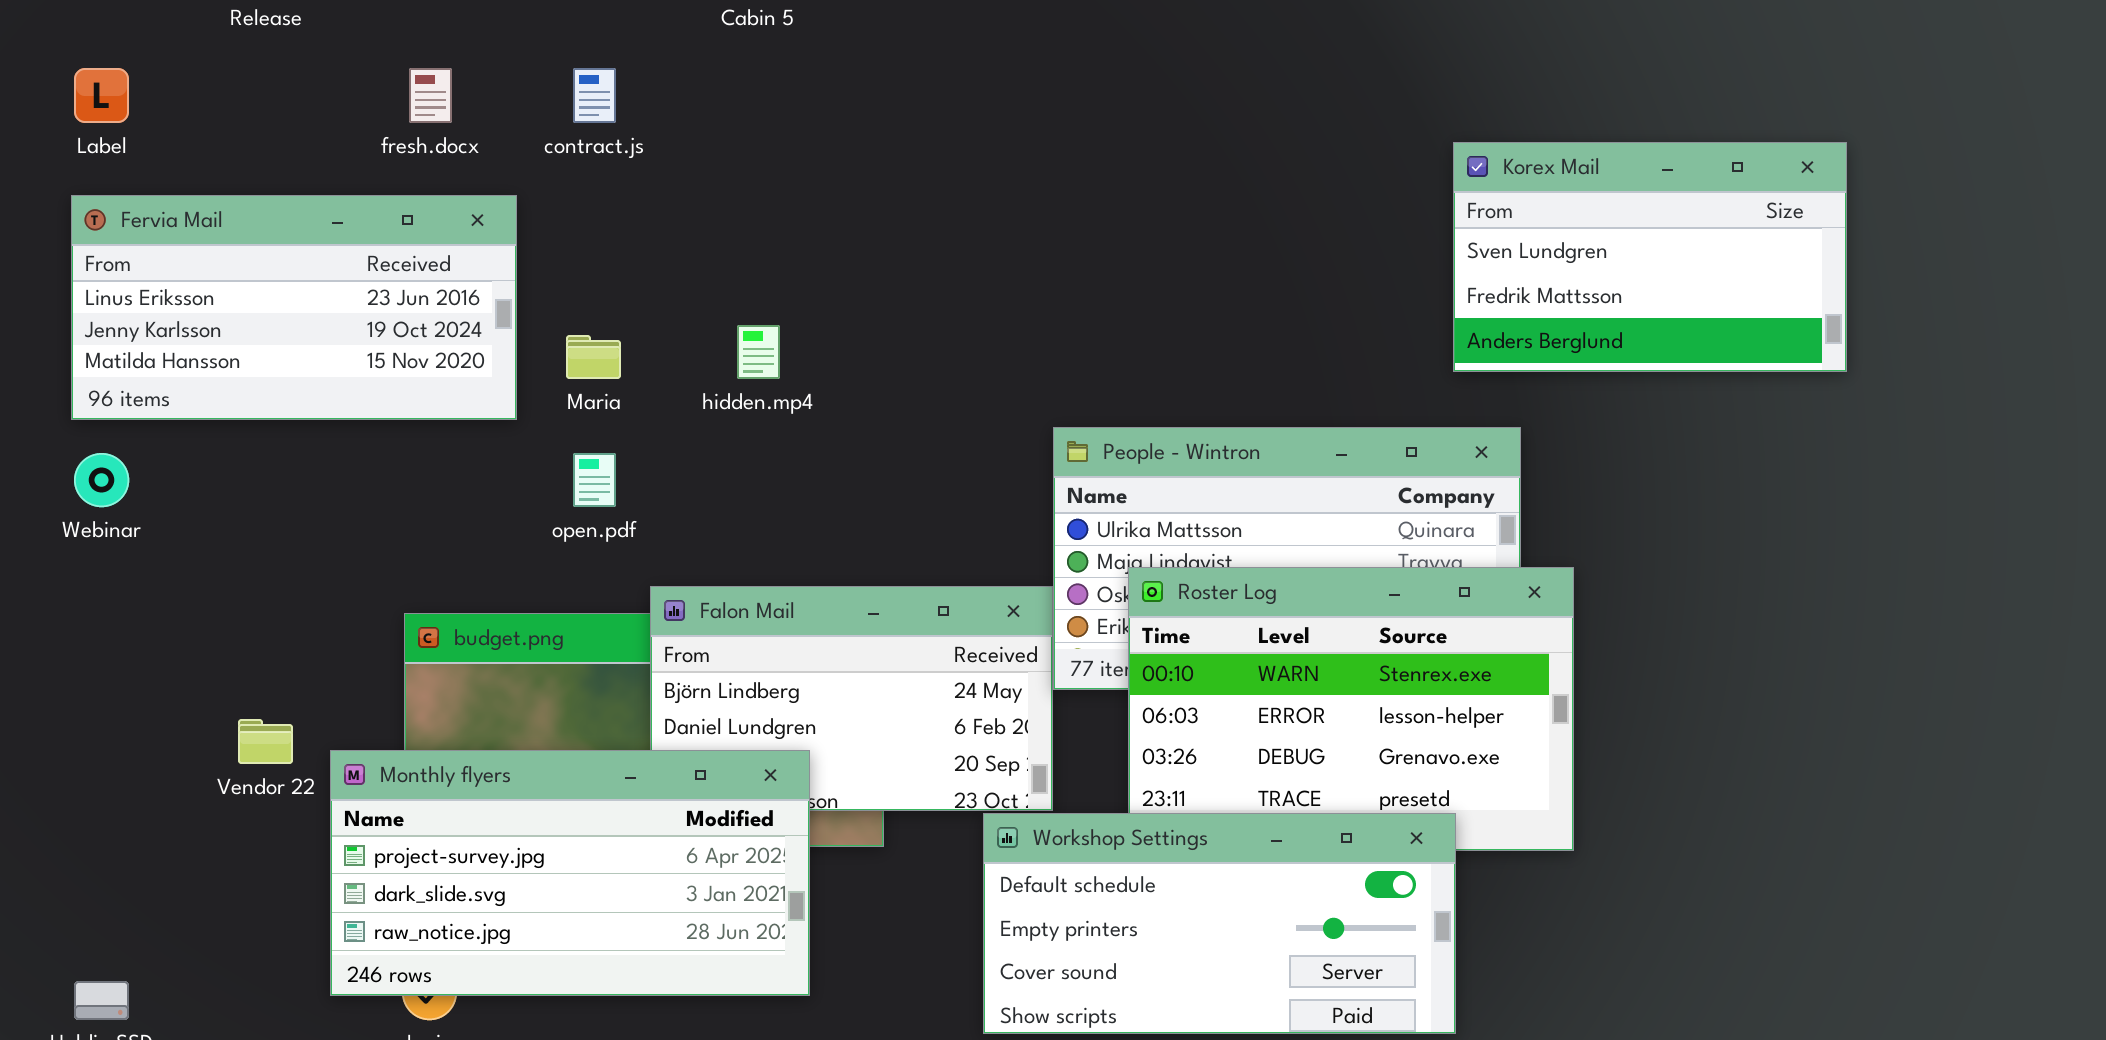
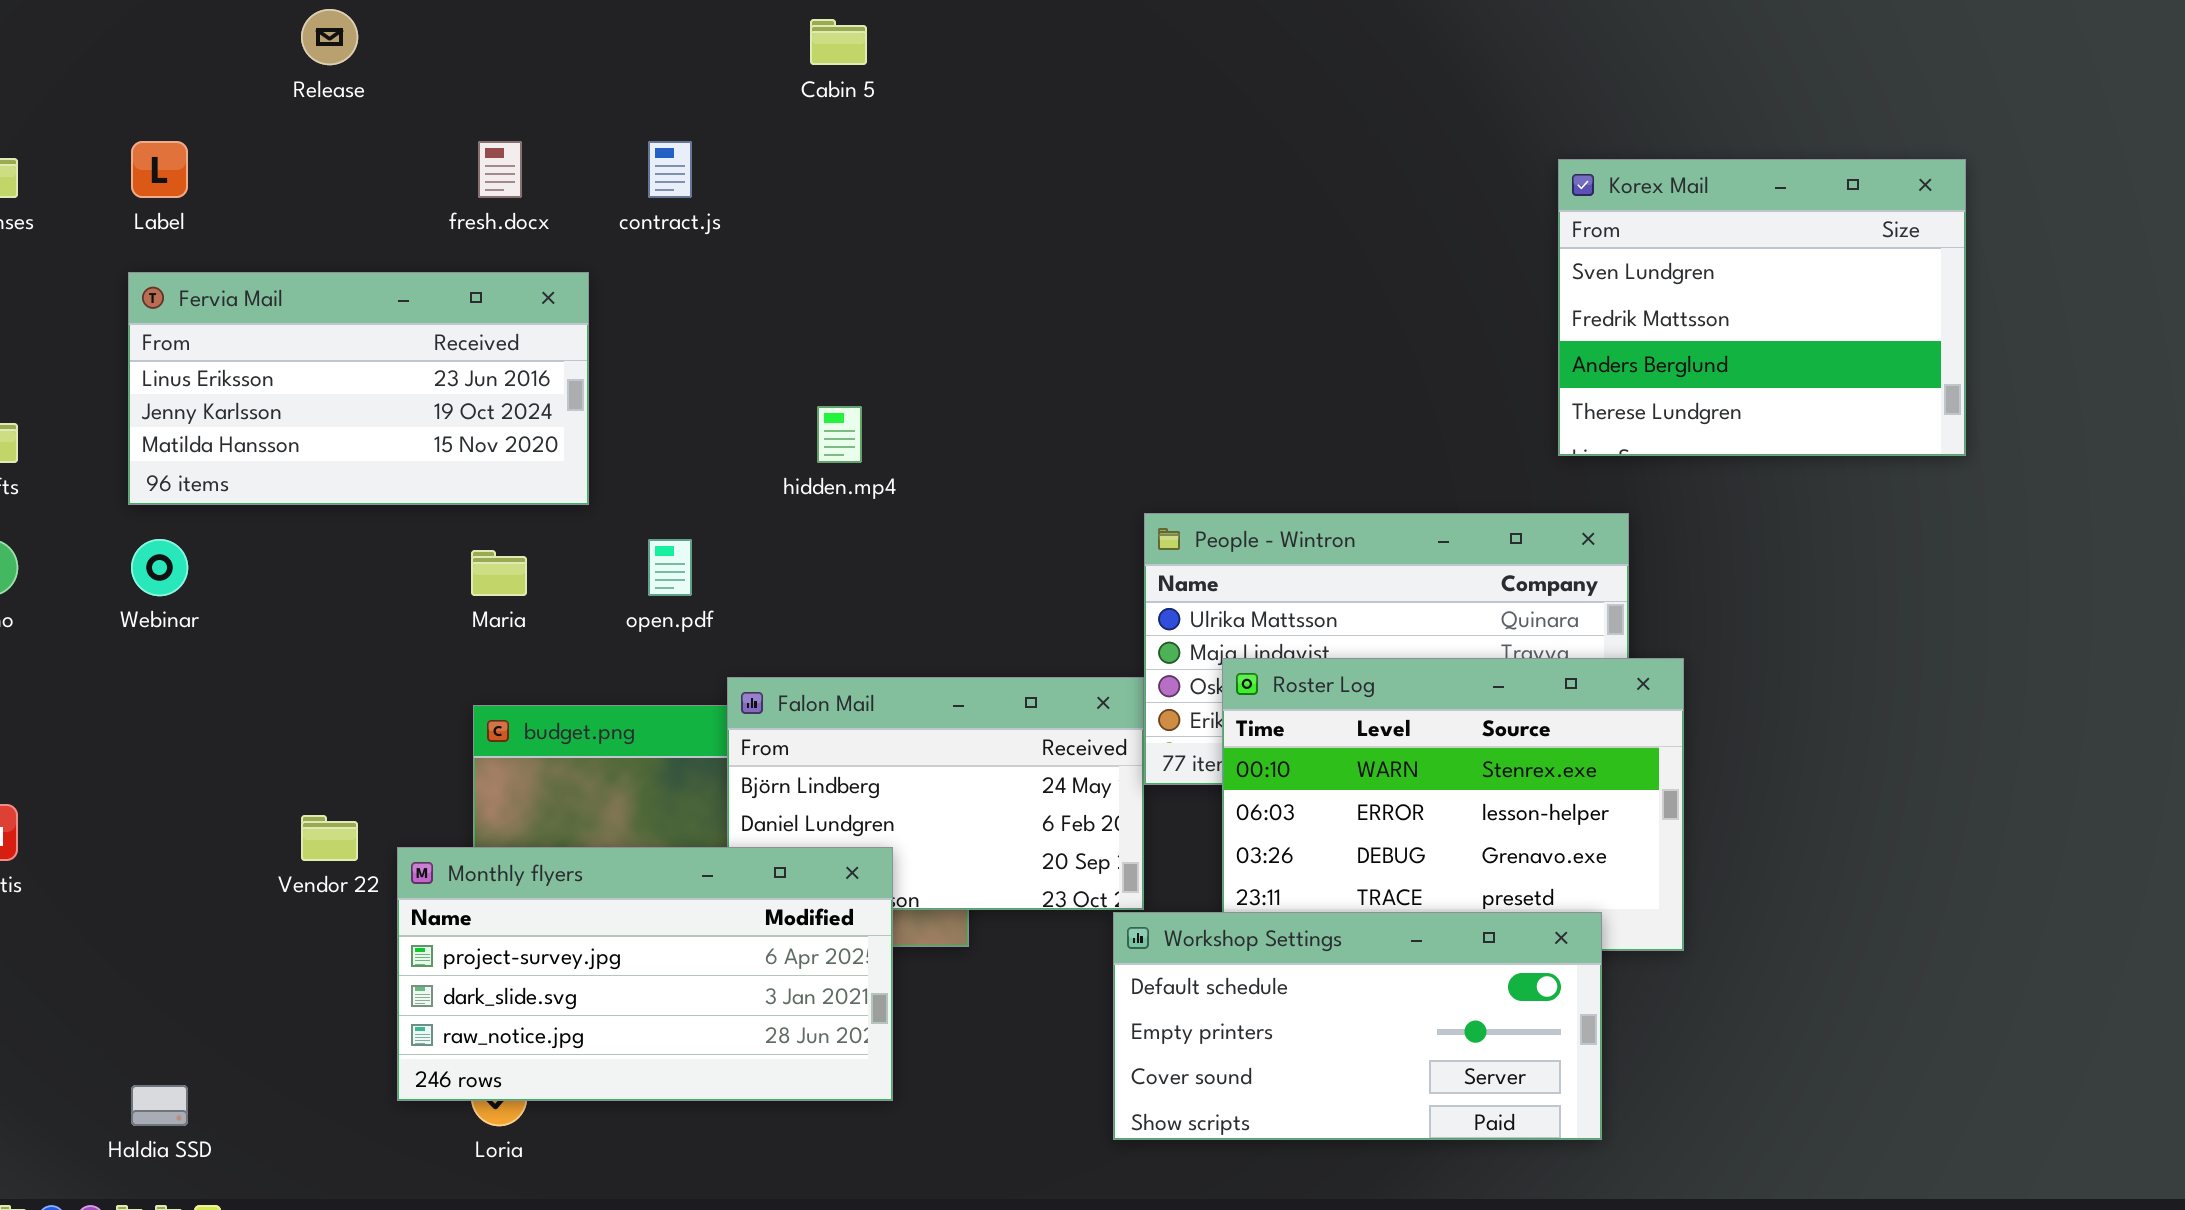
Korex Mail: [1453,142,1847,372] -> [1558,159,1966,456], resized
Maria: [566,335,621,379] -> [471,550,527,596], moved
Workshop Settings: [983,813,1456,1034] -> [1113,912,1602,1140], moved

